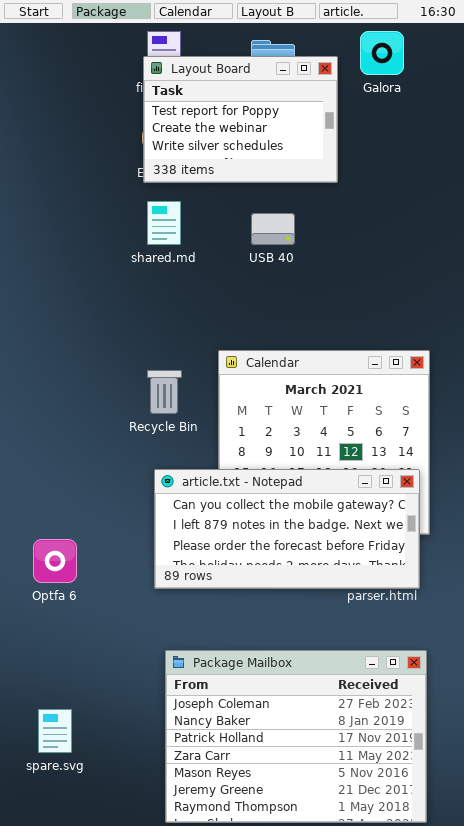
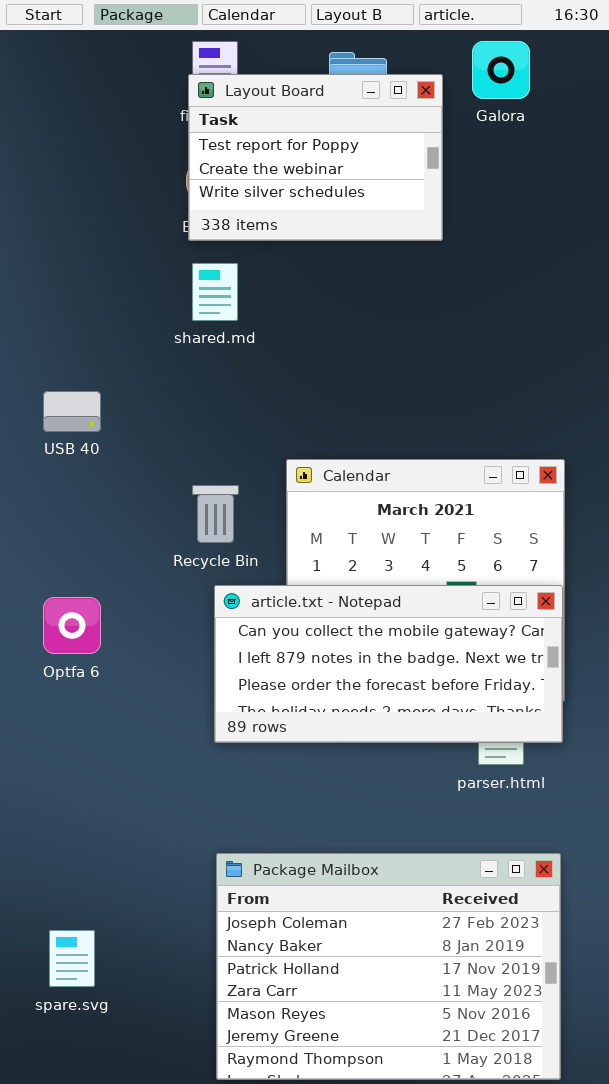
USB 40: [251,213,295,245] -> [43,391,101,432], moved
article.txt - Notepad: [154,469,420,589] -> [214,585,563,743], moved
Optfa 6: [33,539,77,583] -> [43,597,101,654], moved

